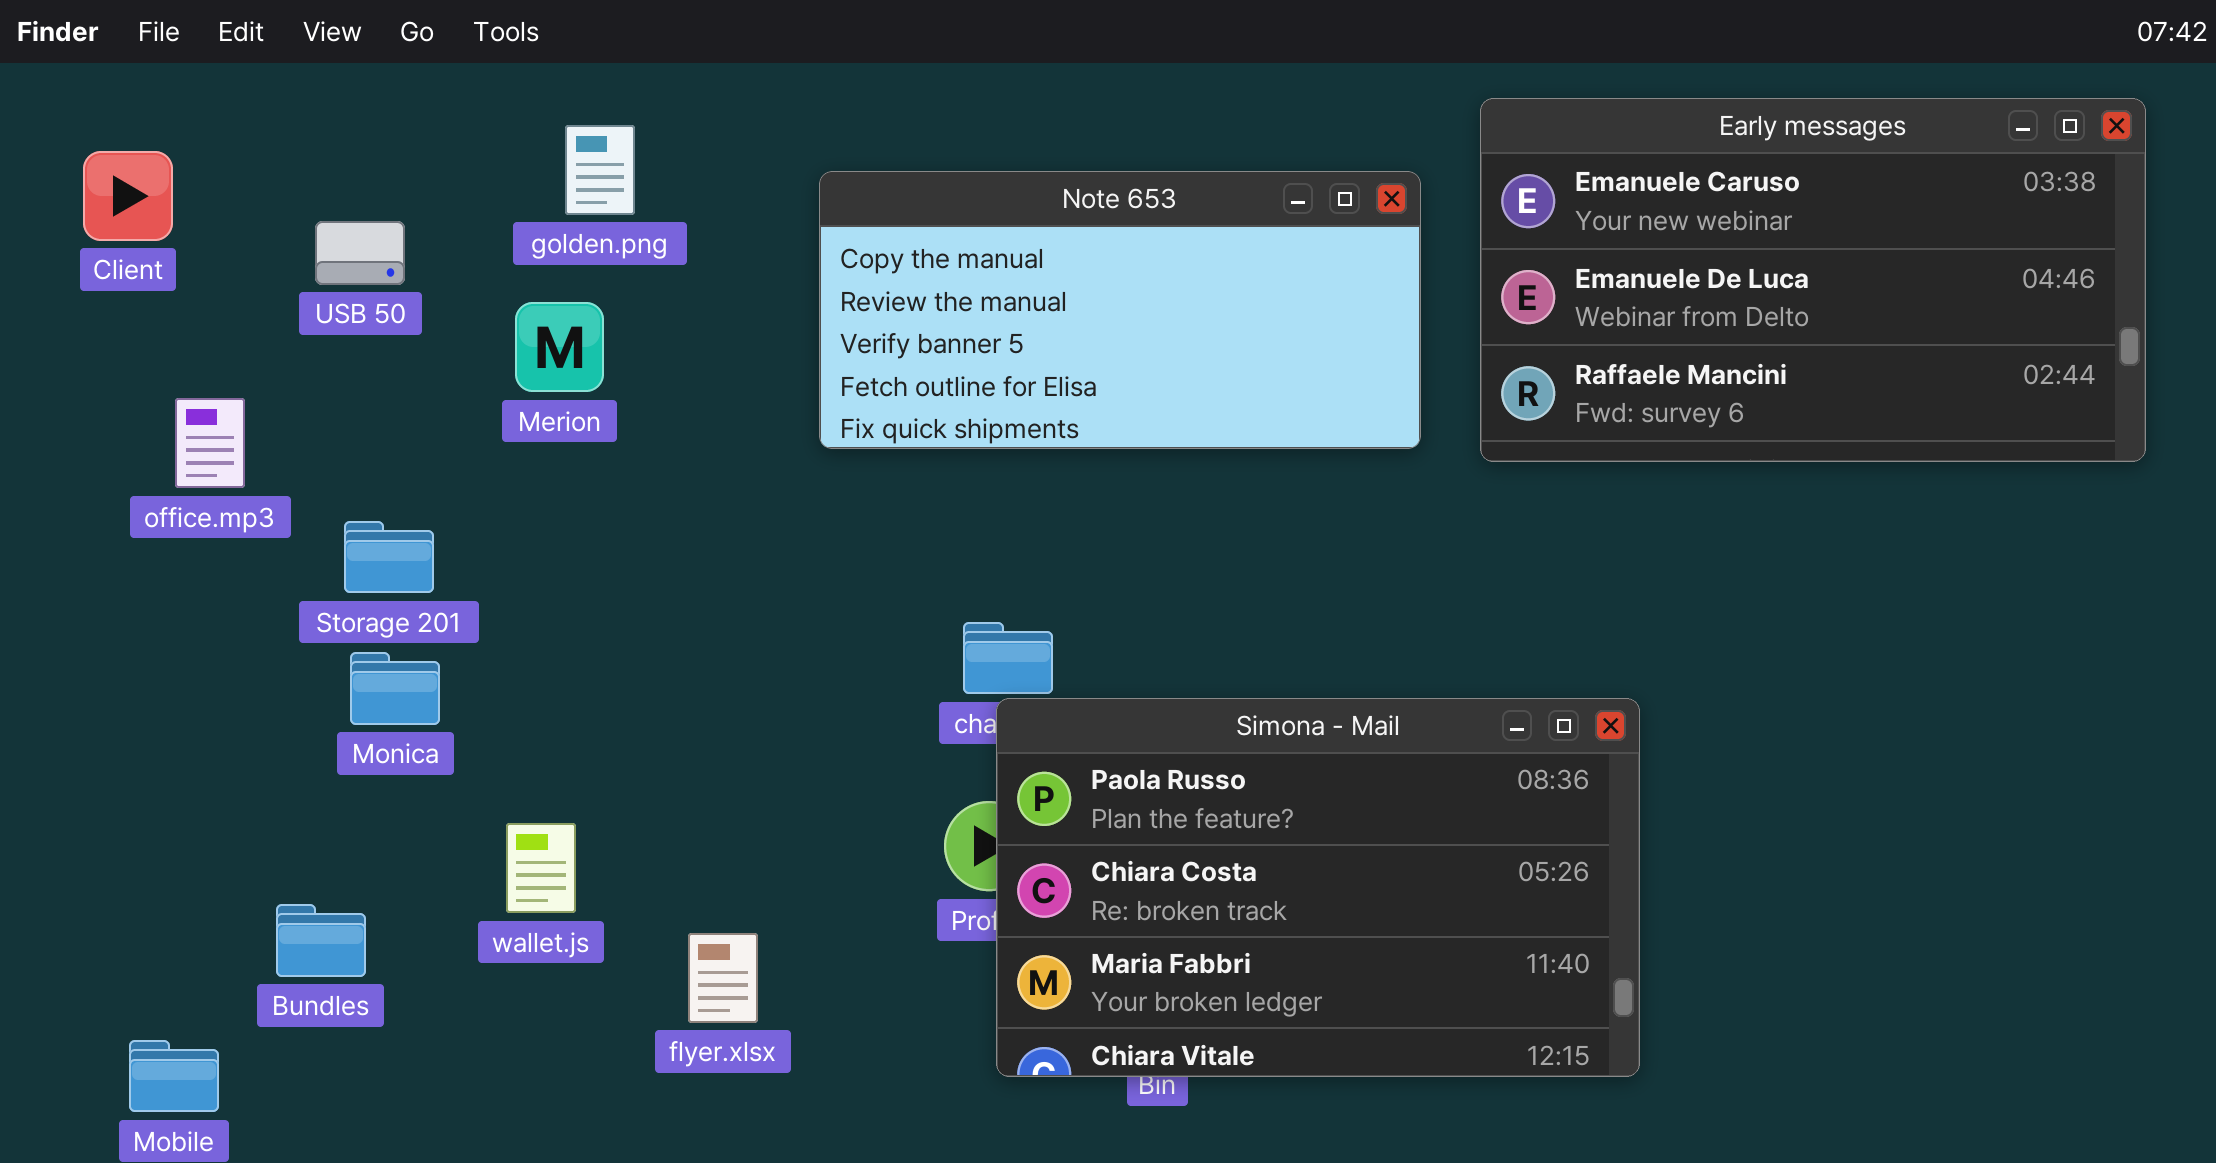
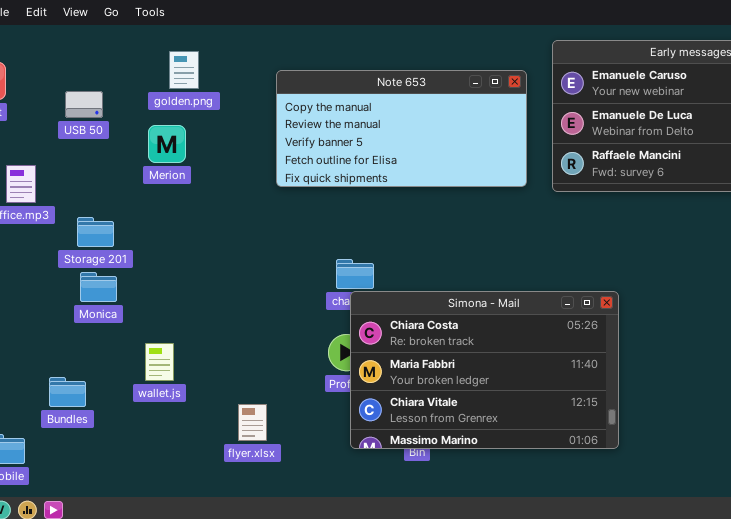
Simona - Mail: [996,698,1640,1077] -> [350,291,619,449], scrolled down 1 row
flyer.xlsx: [688,933,758,1023] -> [238,404,267,441], moved

